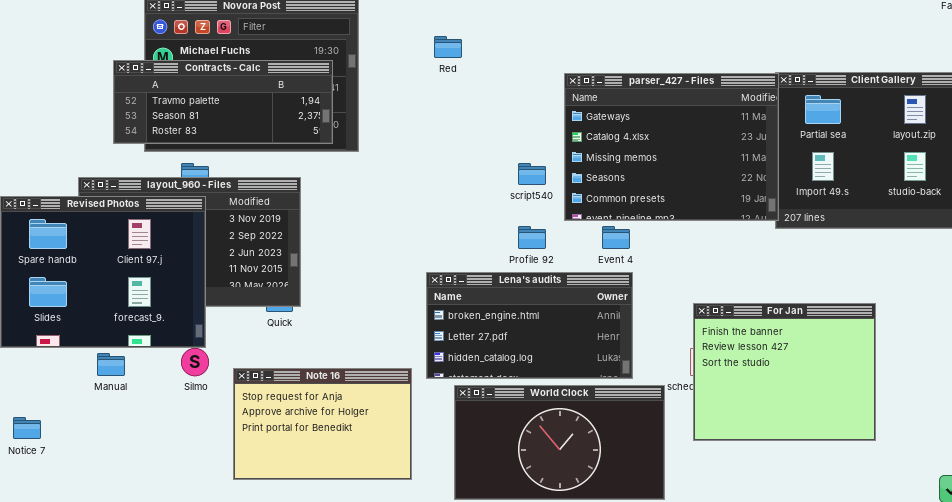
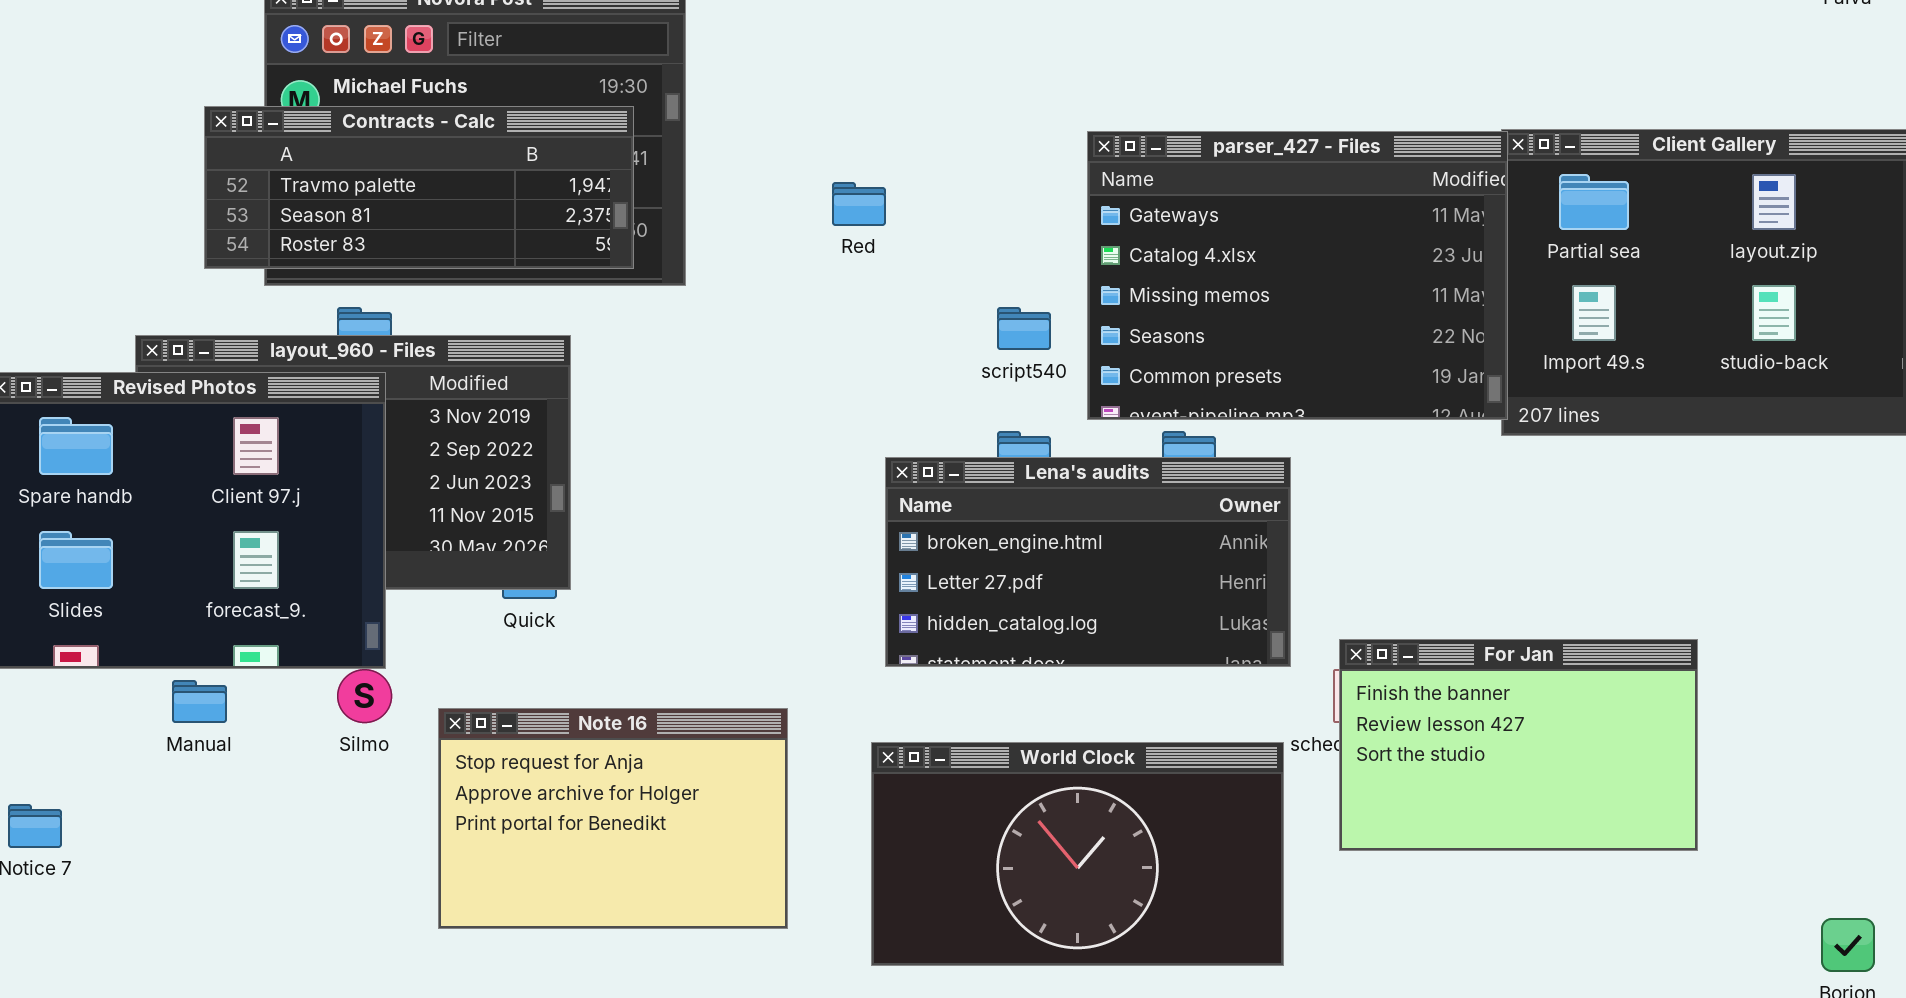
Red: [434,36,462,58] -> [832,182,886,226], moved
Lena's audits: [426,272,633,379] -> [885,457,1291,667], moved
For Jan: [693,303,876,441] -> [1339,639,1698,851], resized

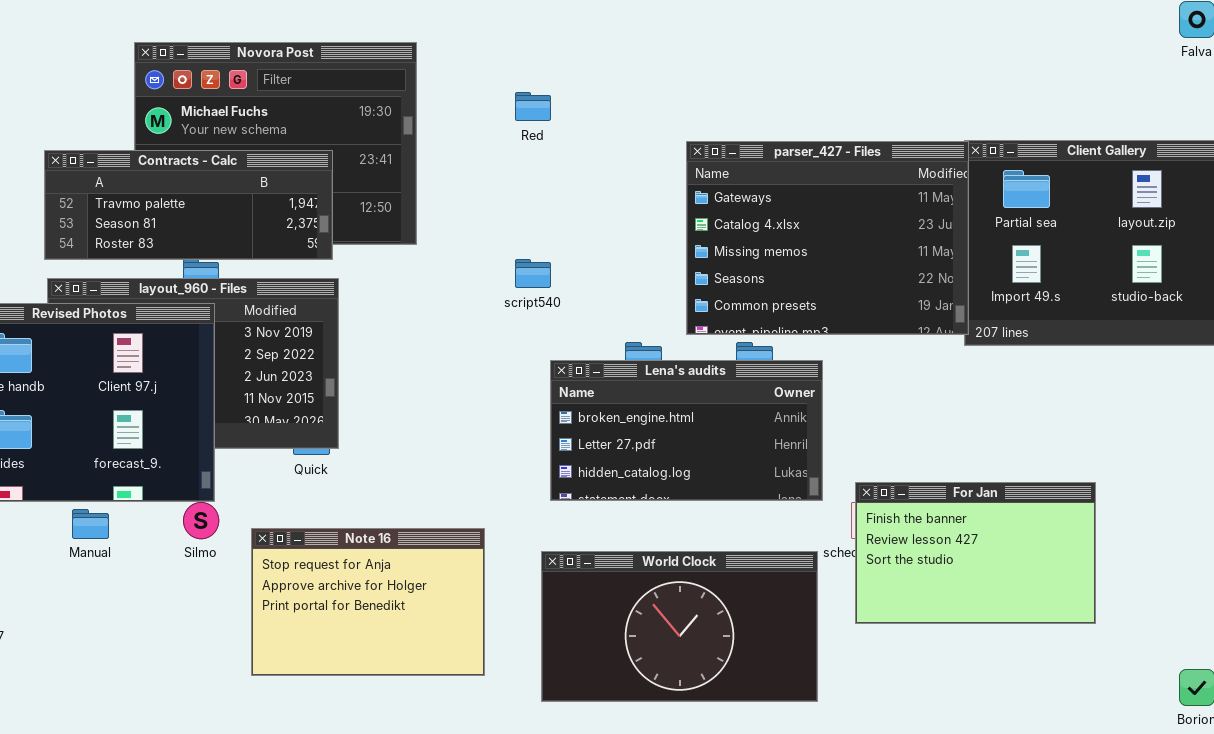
Contracts - Calc: [204,106,634,269] -> [44,150,333,260], moved
Red: [832,182,886,226] -> [515,92,551,121], moved
script540: [997,307,1051,350] -> [515,259,551,288], moved

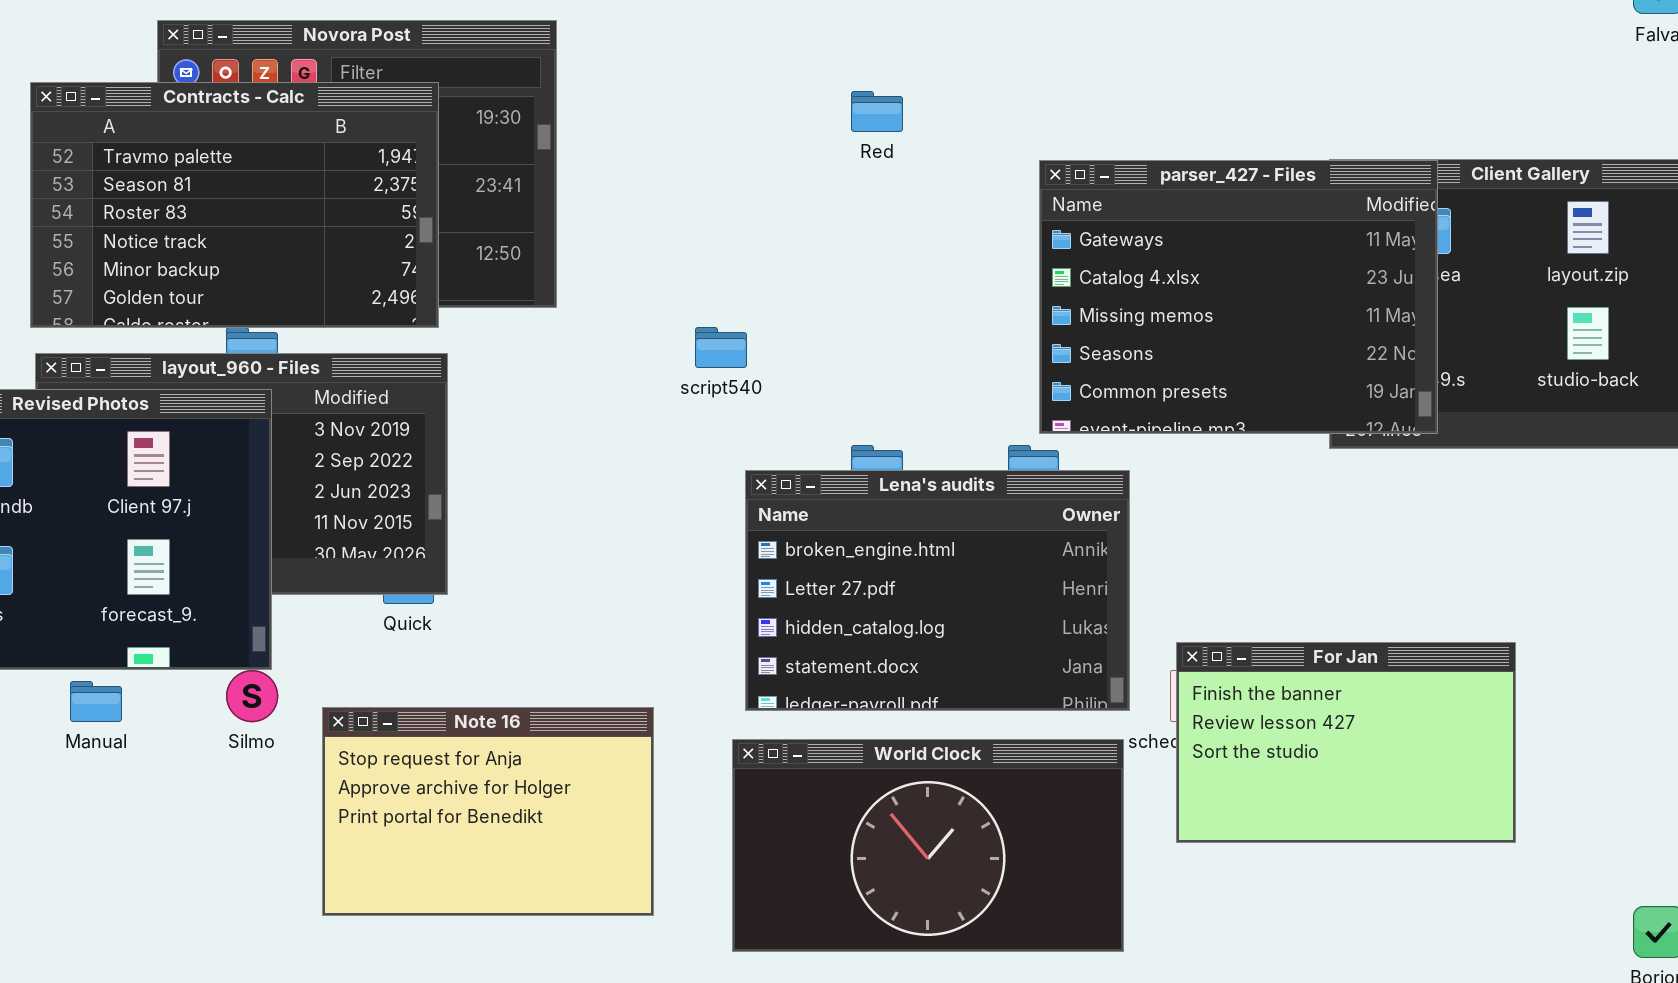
Red: [515,92,551,121] -> [851,91,903,132], moved
parser_427 - Files: [686,141,969,335] -> [1039,160,1438,434], moved
Contracts - Calc: [44,150,333,260] -> [30,82,439,328], resized
Lena's audits: [550,360,823,501] -> [745,470,1130,711], resized

